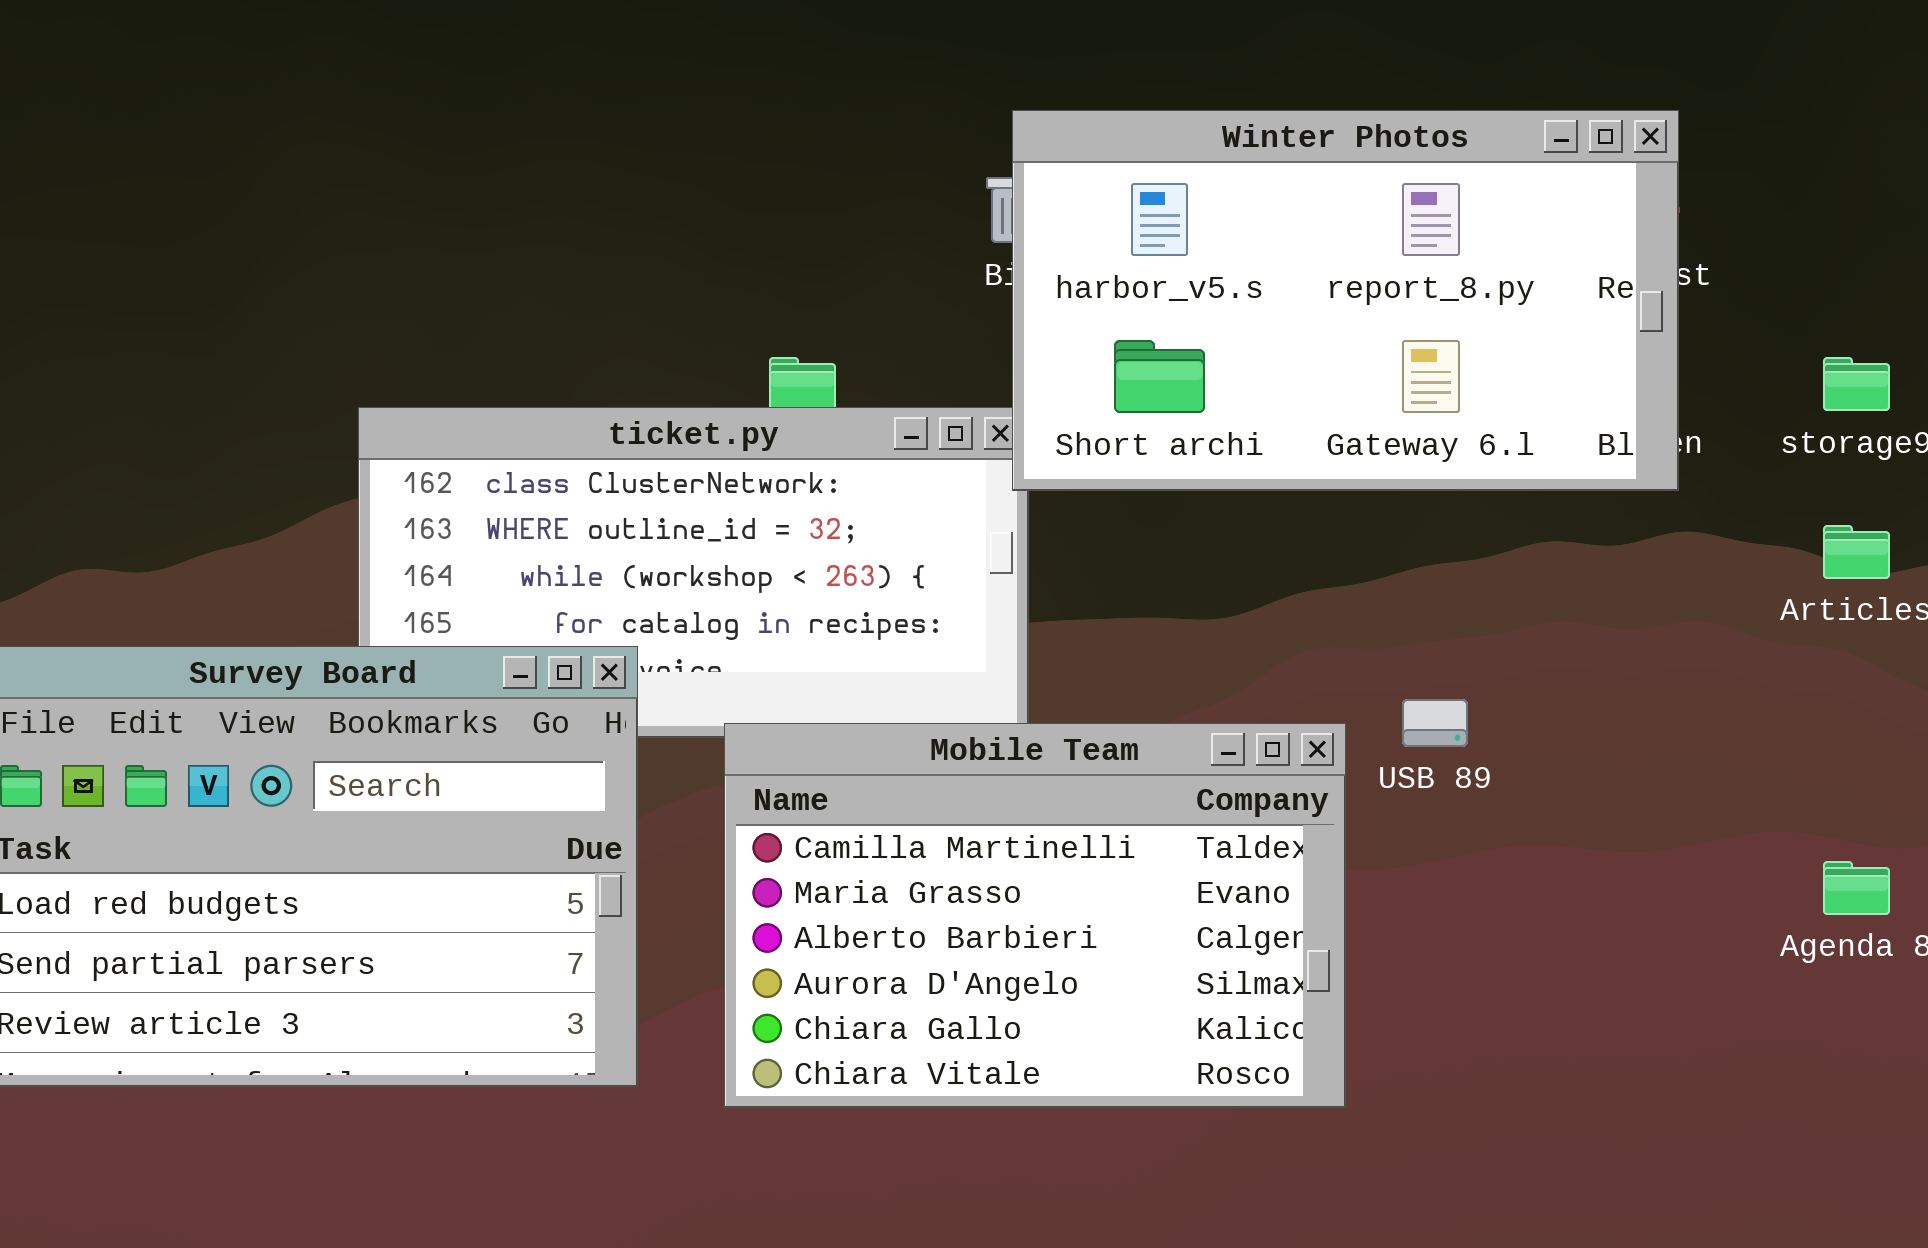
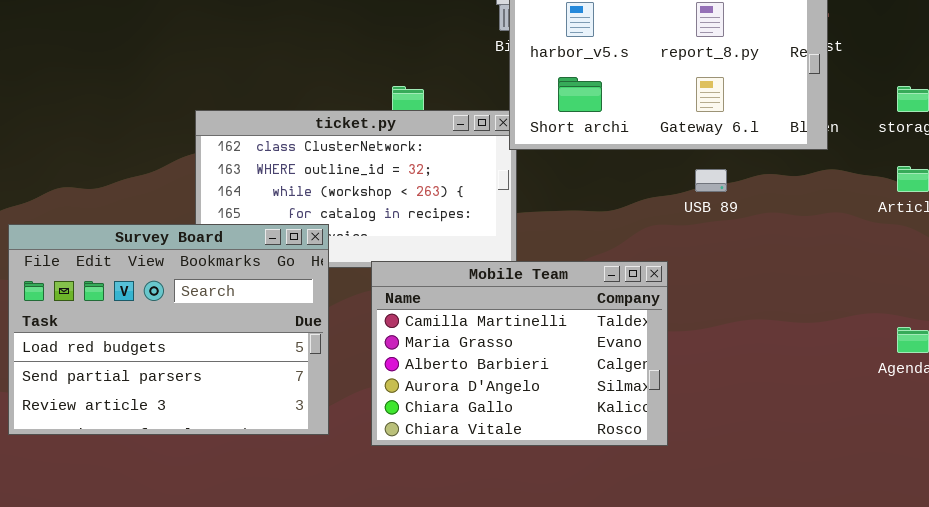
USB 89: [1402,699,1468,747] -> [695,169,727,192], moved

